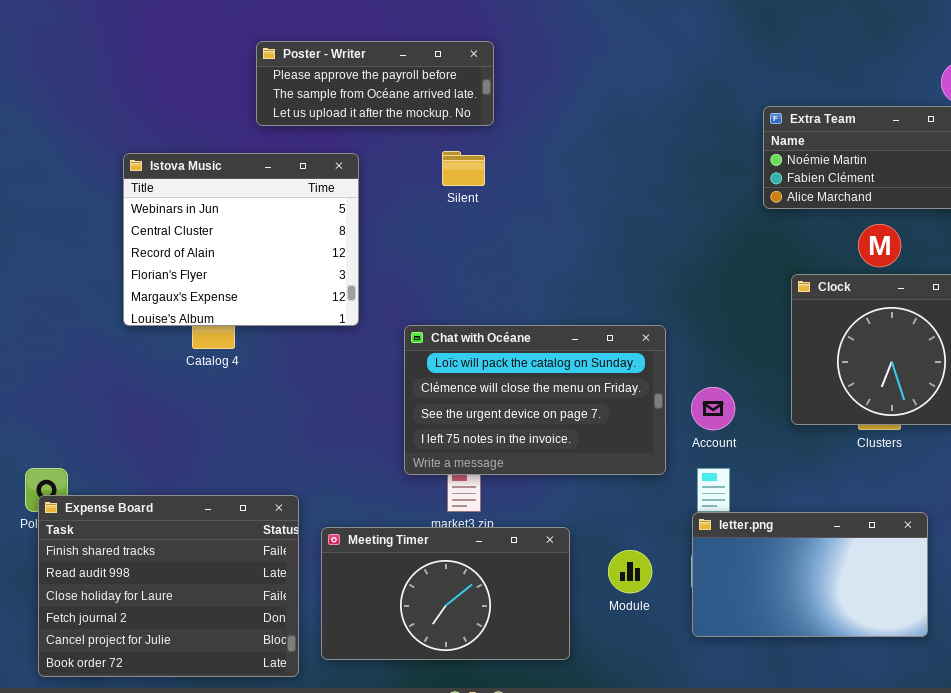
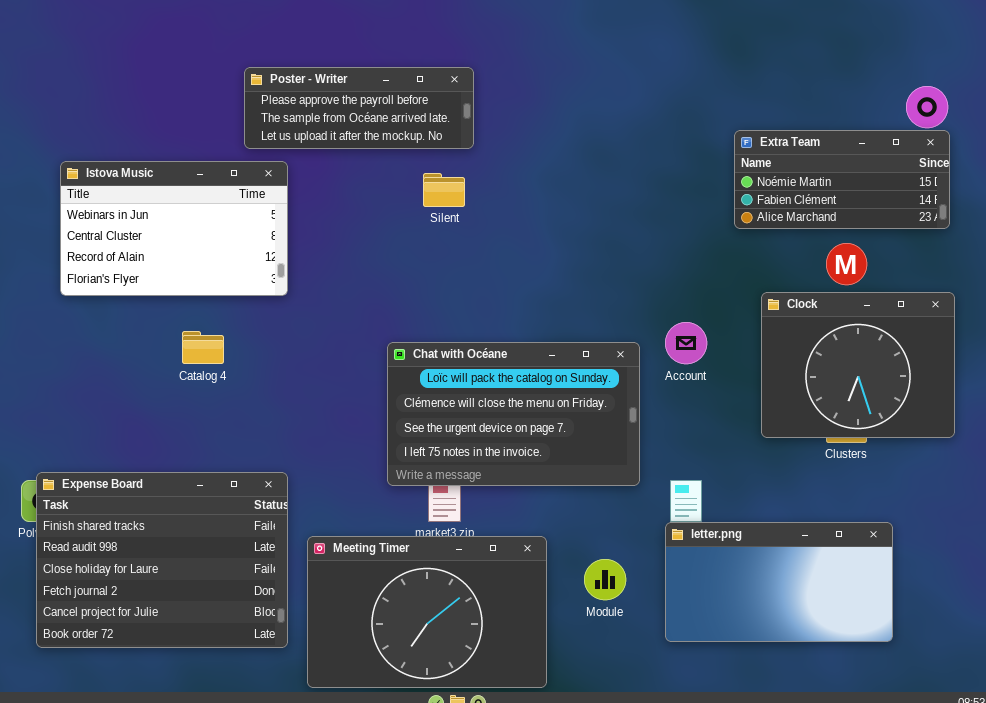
Istova Music: [123,153,359,326] -> [60,161,288,296], moved, resized
Account: [691,387,735,430] -> [665,322,707,364], moved
Expense Board: [38,495,299,677] -> [36,472,288,648], moved
Meeting Timer: [321,527,570,660] -> [307,536,547,688], resized

